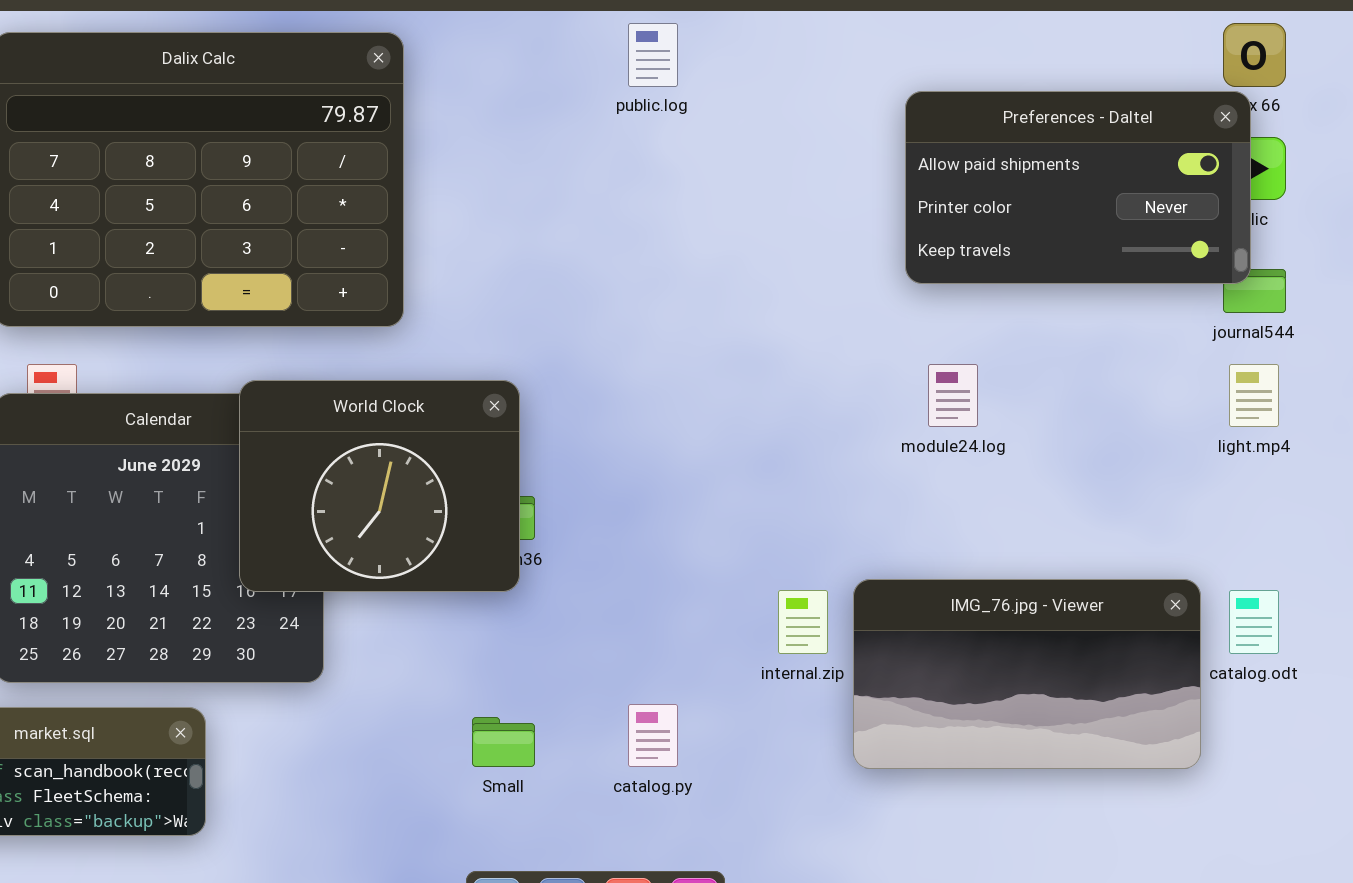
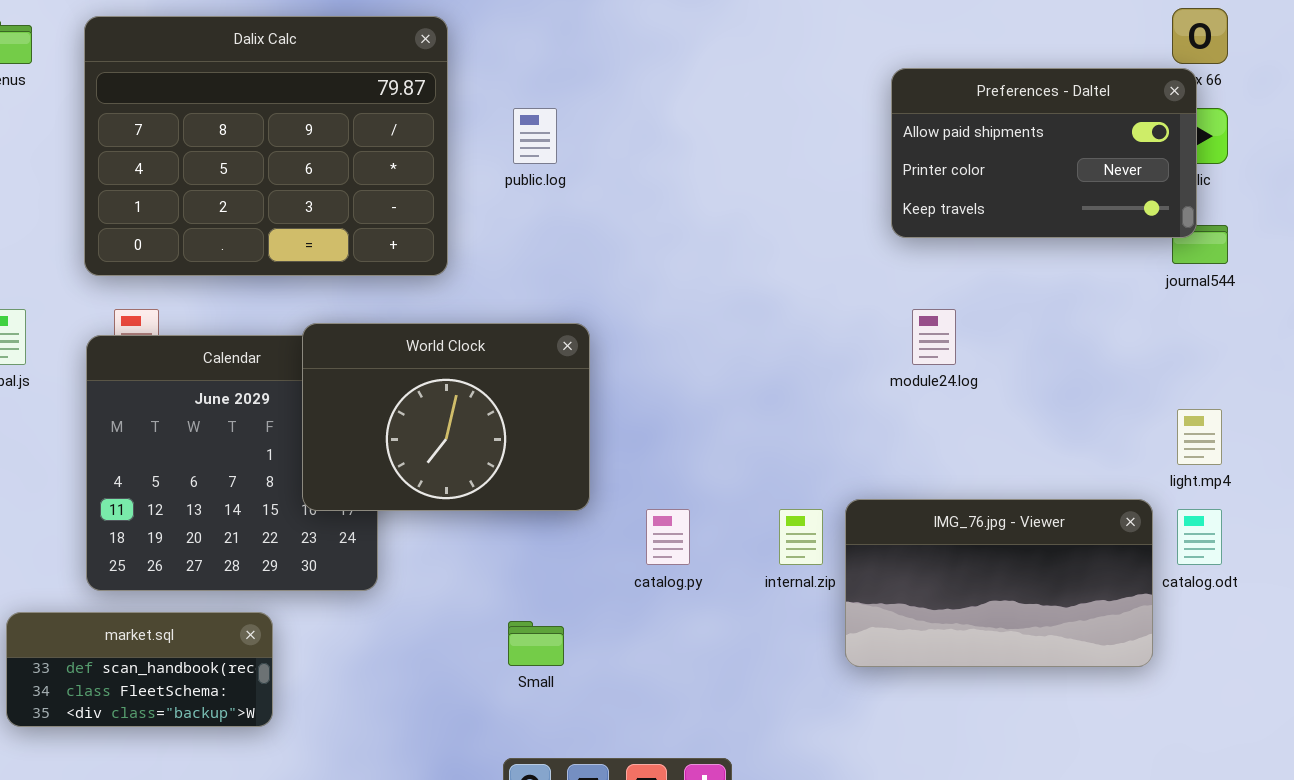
public.log: [628,23,678,87] -> [513,108,557,164], moved
light.mp4: [1229,364,1279,427] -> [1177,409,1222,465], moved
World Clock: [239,380,520,592] -> [302,323,590,511], resized
catalog.py: [628,704,678,767] -> [646,509,690,565], moved

